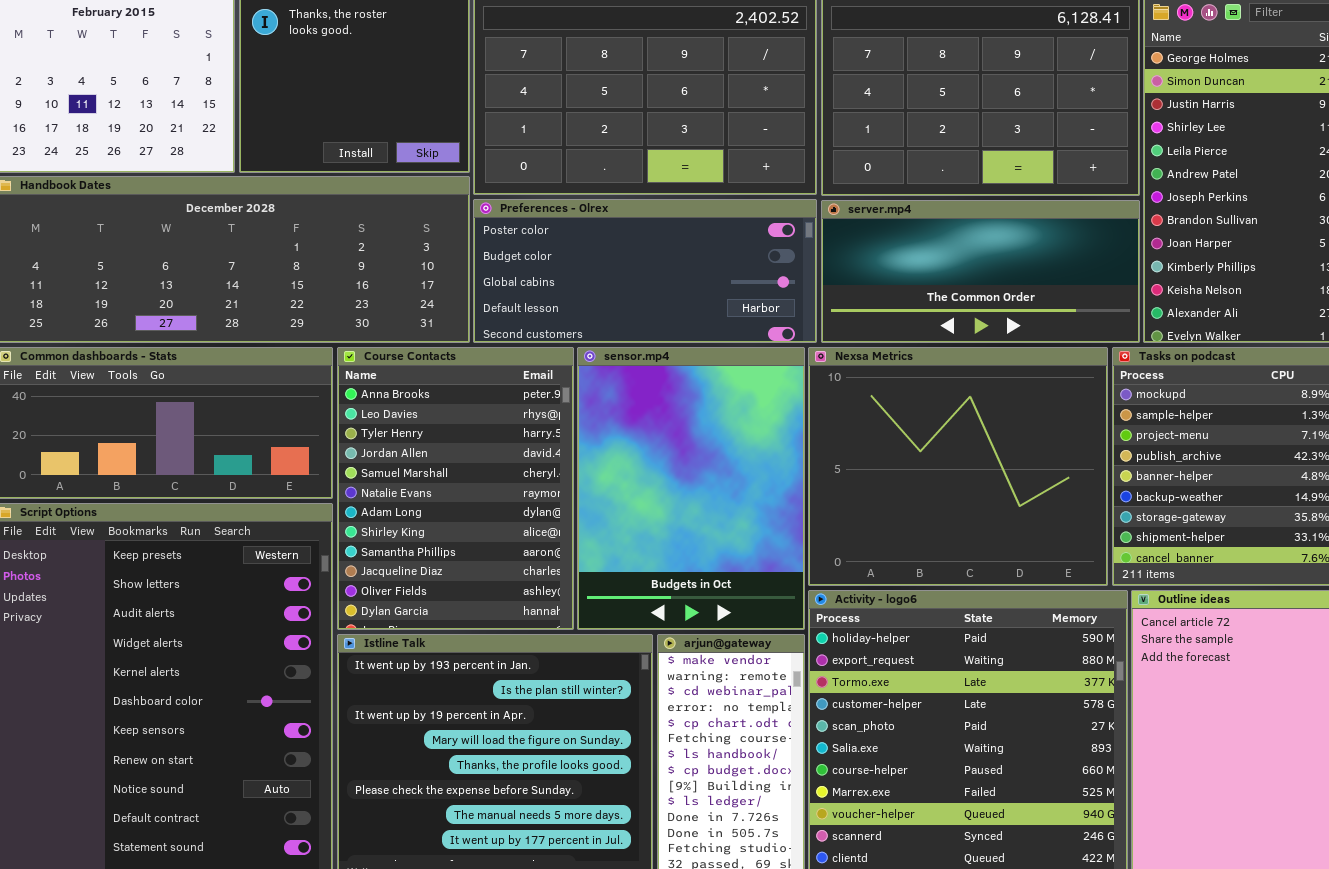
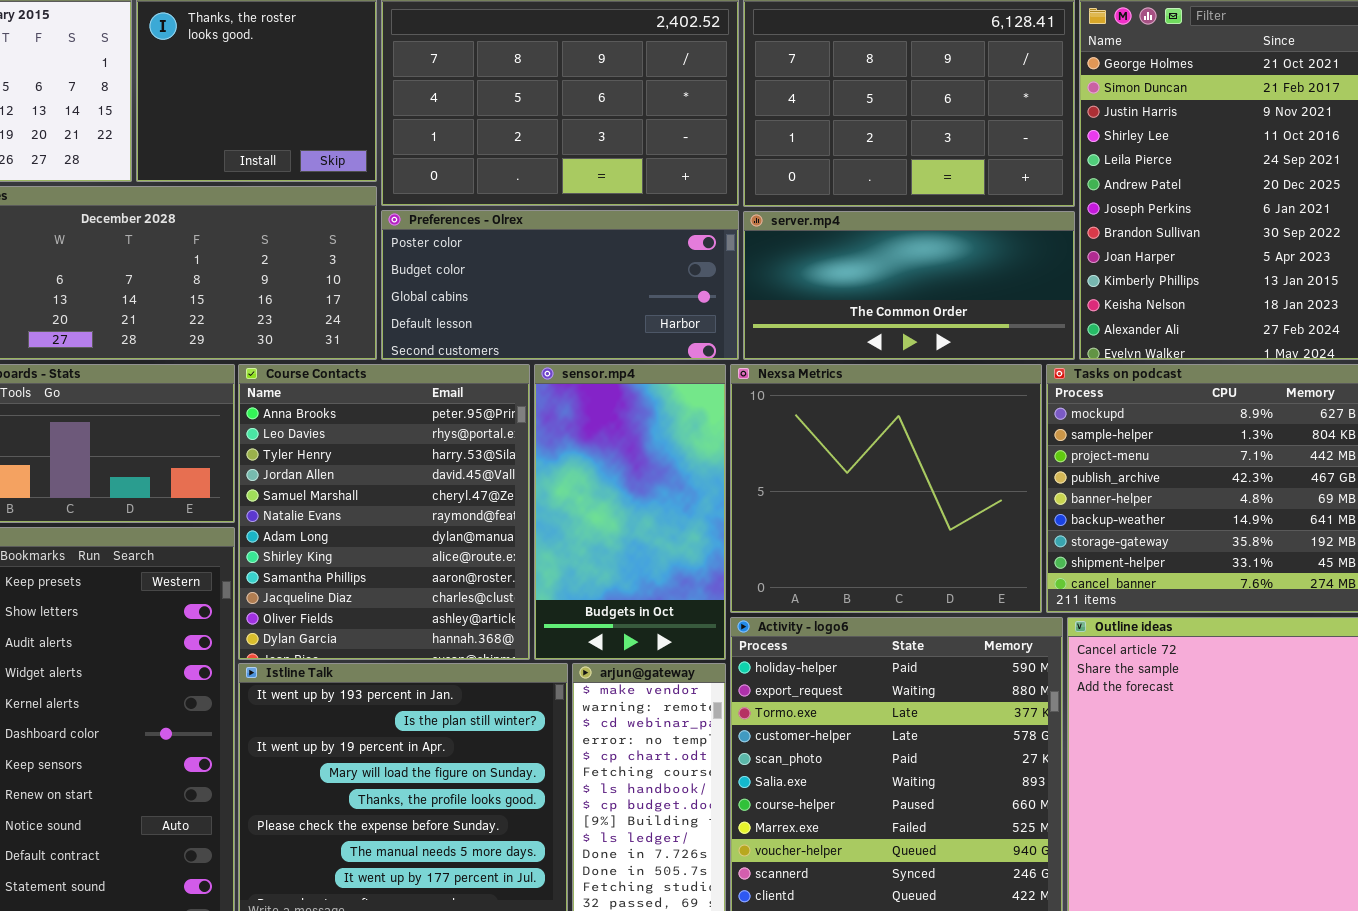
Course Contacts: [337,347,574,630] -> [238,364,530,660], resized
sensor.mp4: [577,347,805,630] -> [534,364,726,660], resized

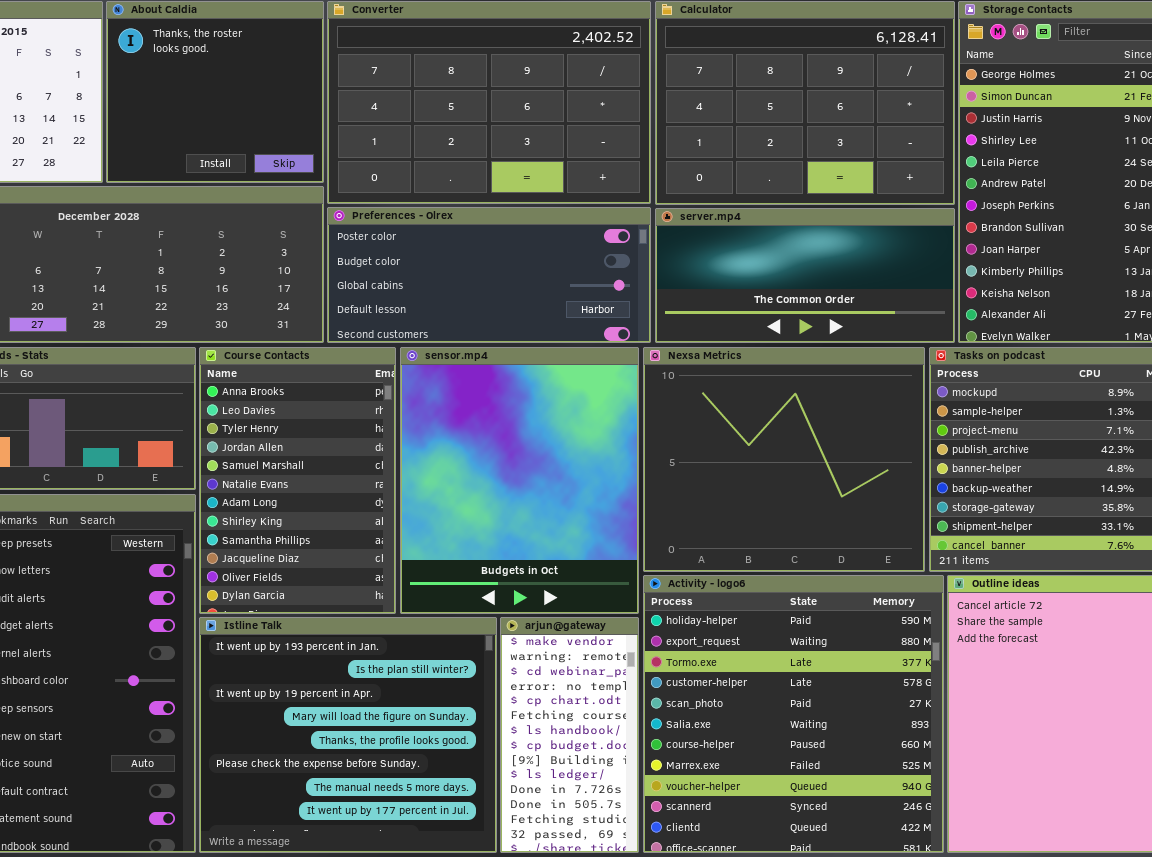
Course Contacts: [238,364,530,660] -> [199,347,396,614], resized
sensor.mp4: [534,364,726,660] -> [400,347,639,614], resized

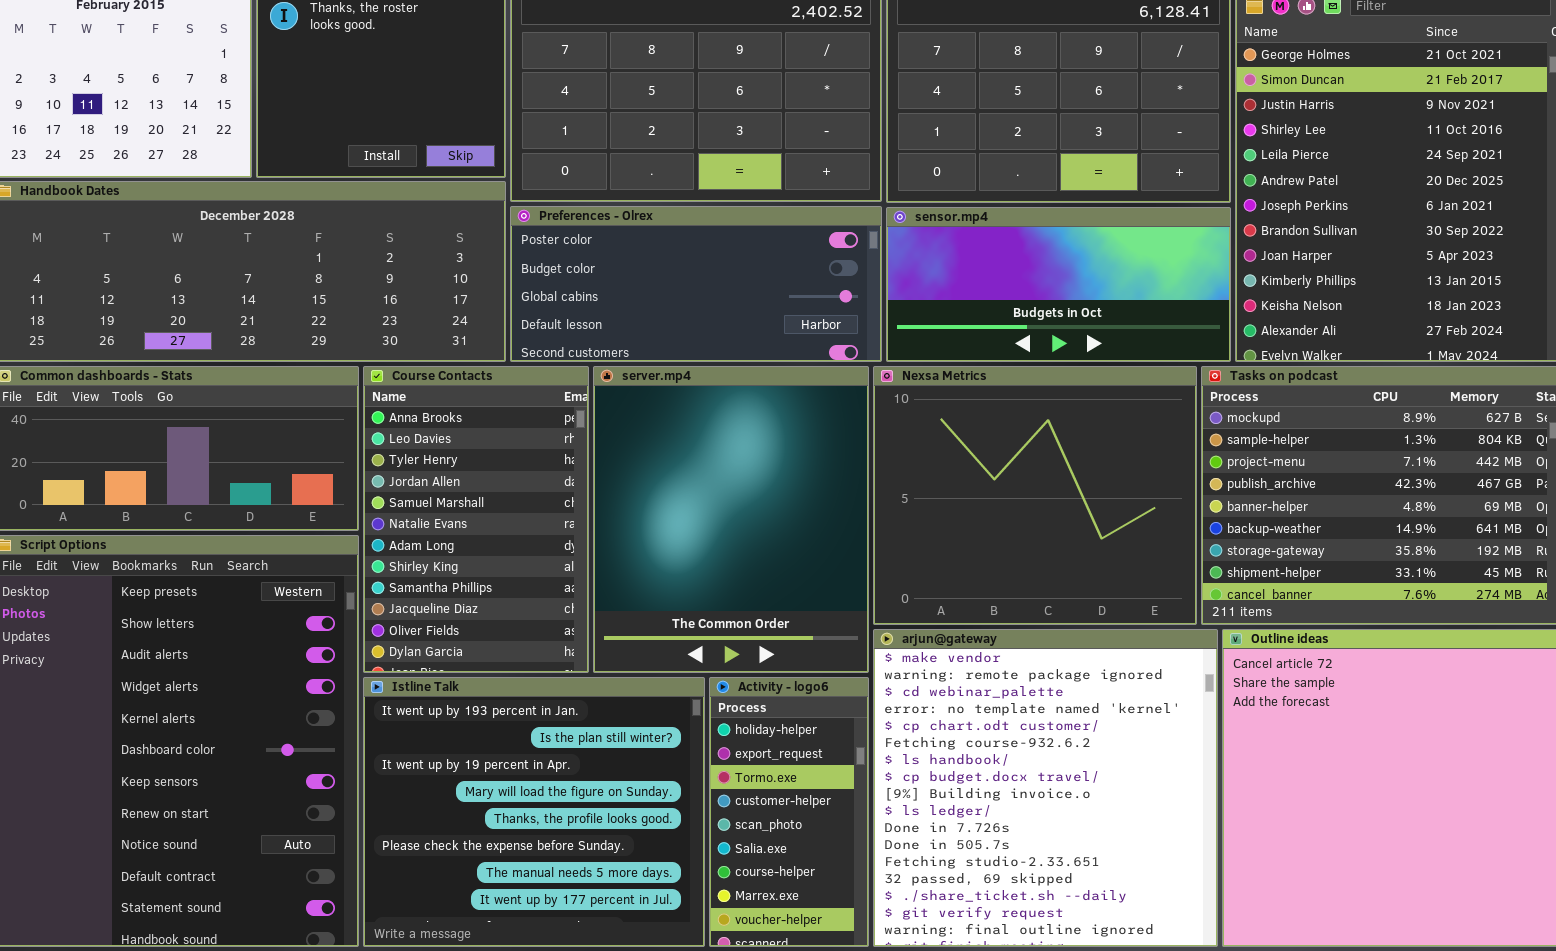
server.mp4: [655,208,955,343] -> [593,366,869,673], moved, resized
sensor.mp4: [400,347,639,614] -> [886,207,1231,362], moved, resized
Activity - logo6: [643,575,944,853] -> [709,677,869,947], moved, resized
arjun@gateway: [500,617,639,853] -> [873,629,1218,947], moved, resized

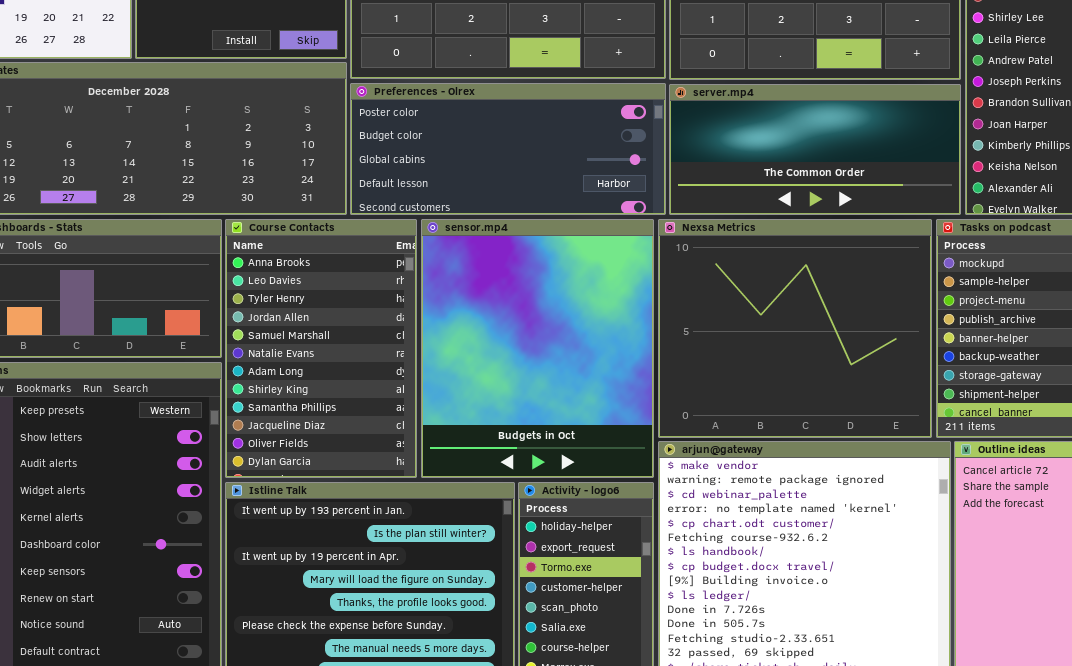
sensor.mp4: [886,207,1231,362] -> [421,219,654,478], moved, resized
server.mp4: [593,366,869,673] -> [669,84,961,215], moved, resized

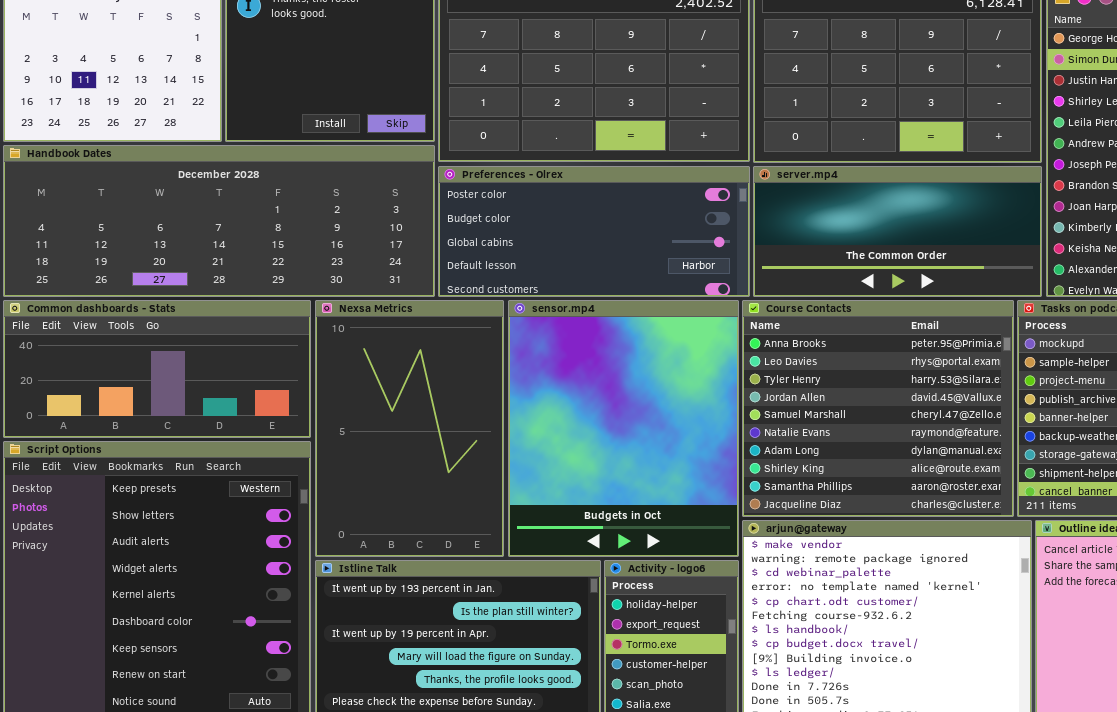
Course Contacts: [225,219,417,478] -> [742,300,1014,517], moved, resized
Nexsa Metrics: [658,219,932,438] -> [315,300,504,557], moved, resized

